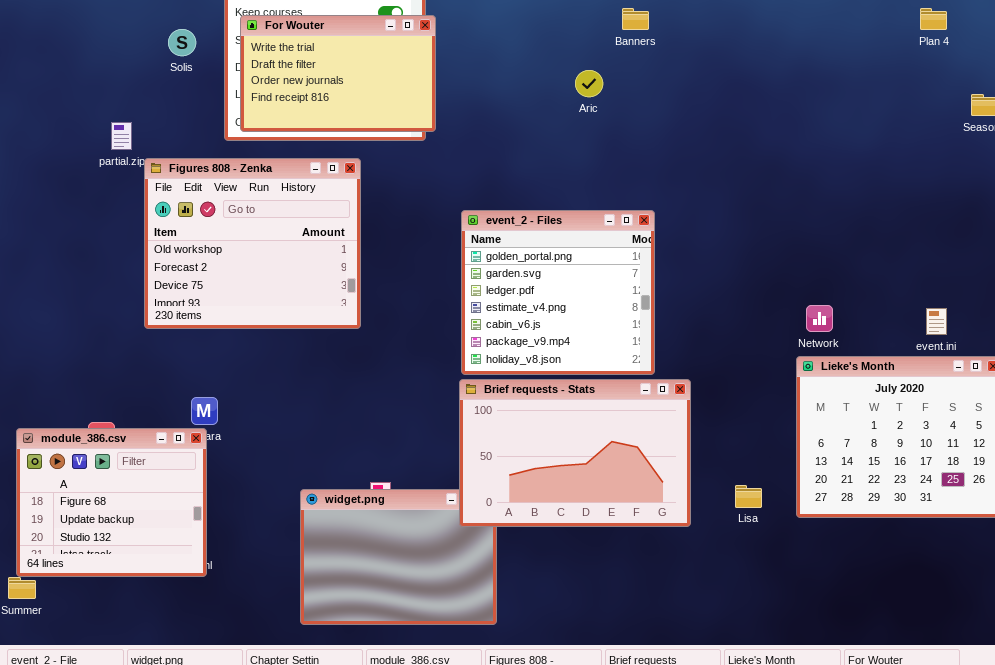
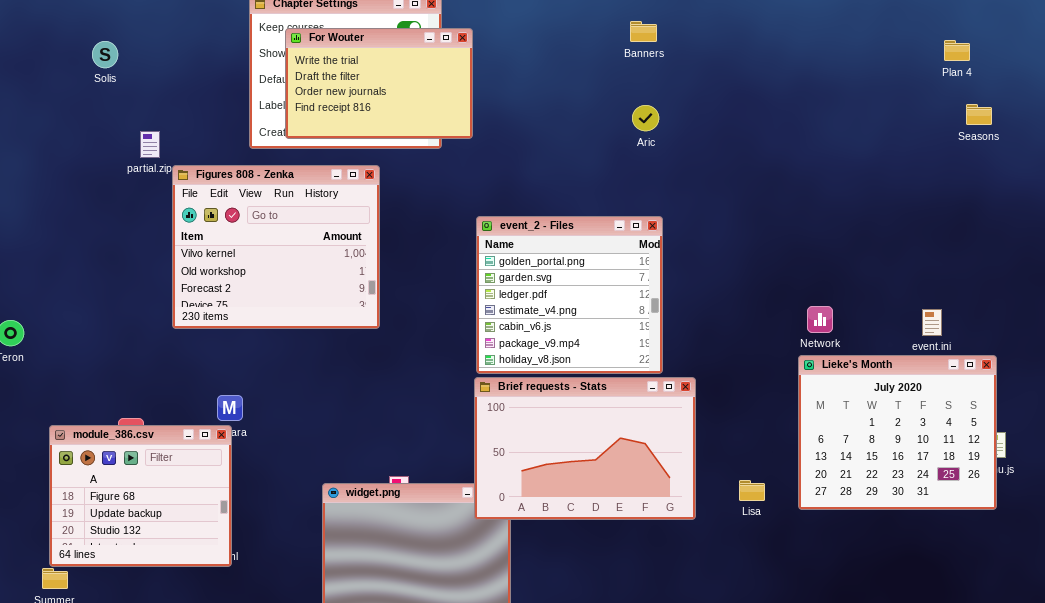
Plan 4: [920,8,947,30] -> [944,40,970,61], moved
For Wouter: [240,15,436,132] -> [285,28,473,139], moved
Solis: [168,29,196,56] -> [92,41,118,68], moved
Aric: [575,70,603,97] -> [632,105,659,131], moved
Figures 808 - Zenka: [144,158,361,329] -> [172,165,380,329], scrolled up 1 row

